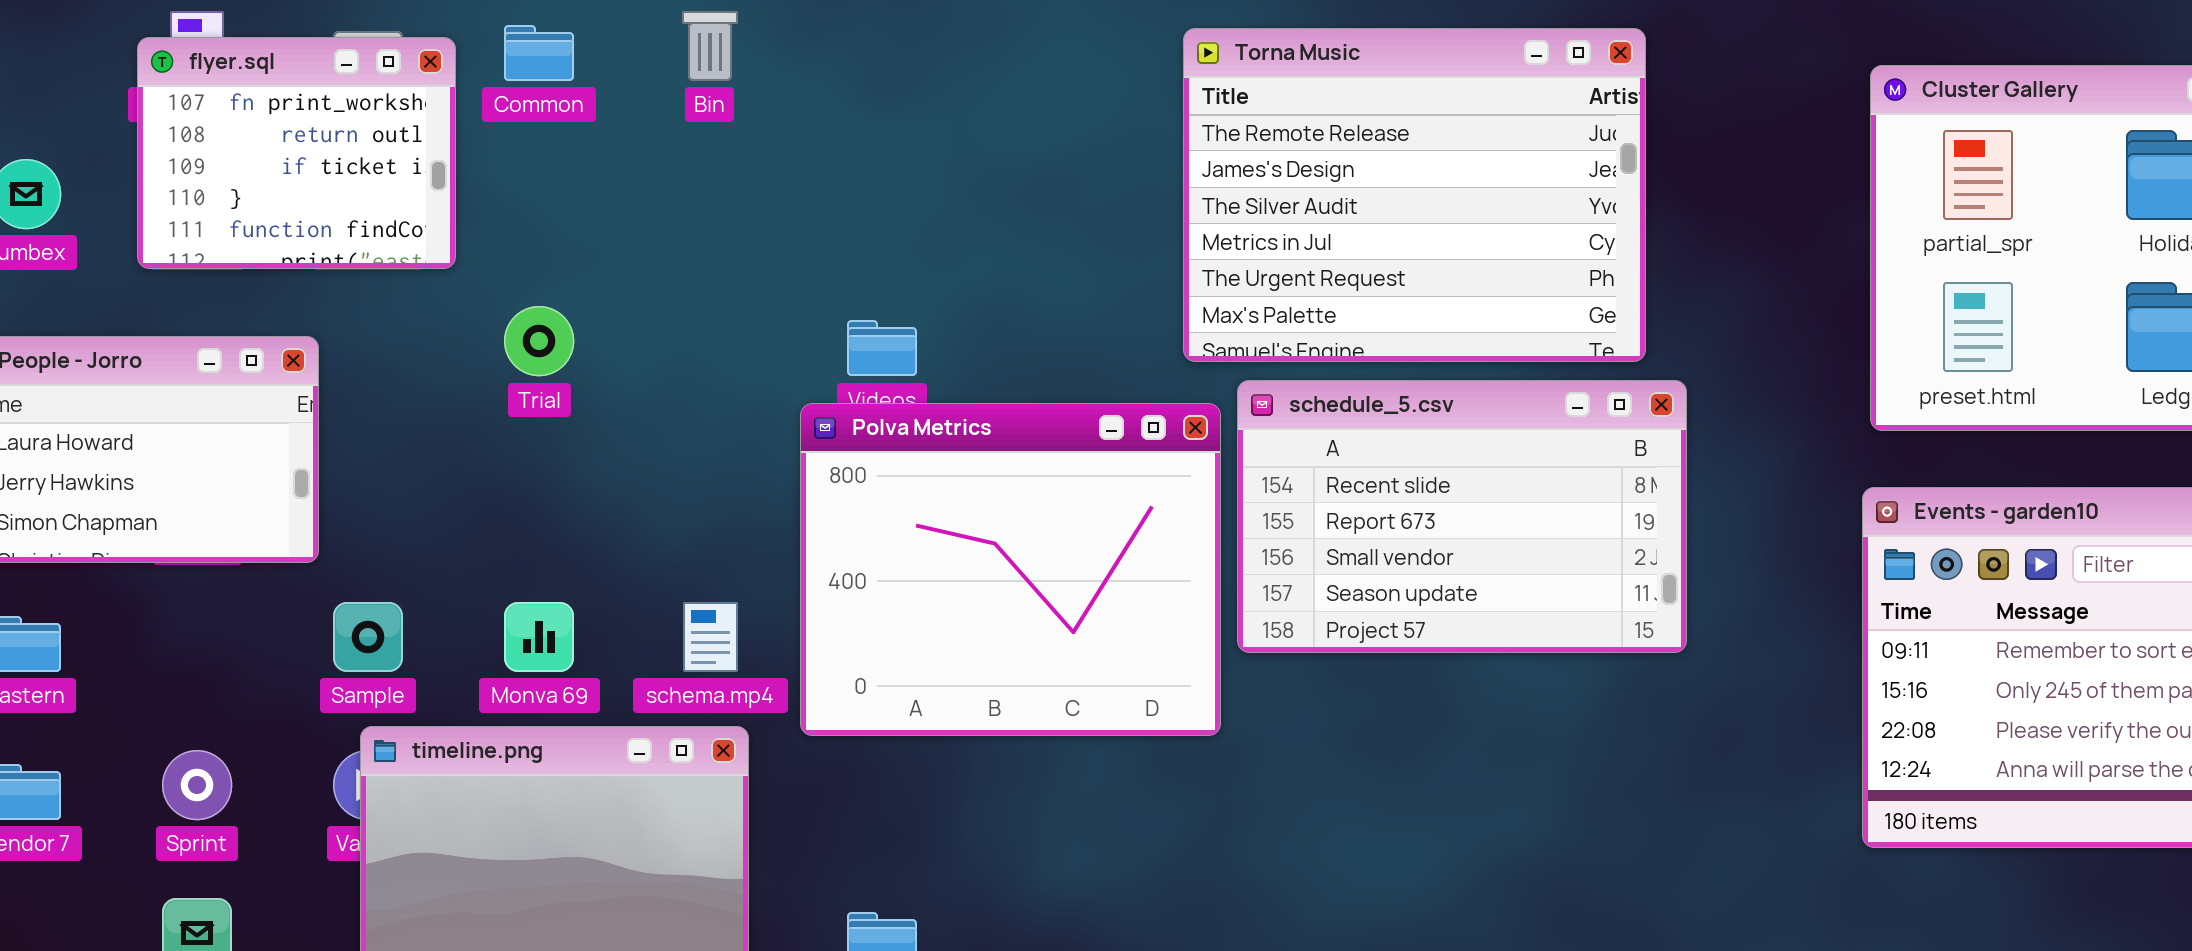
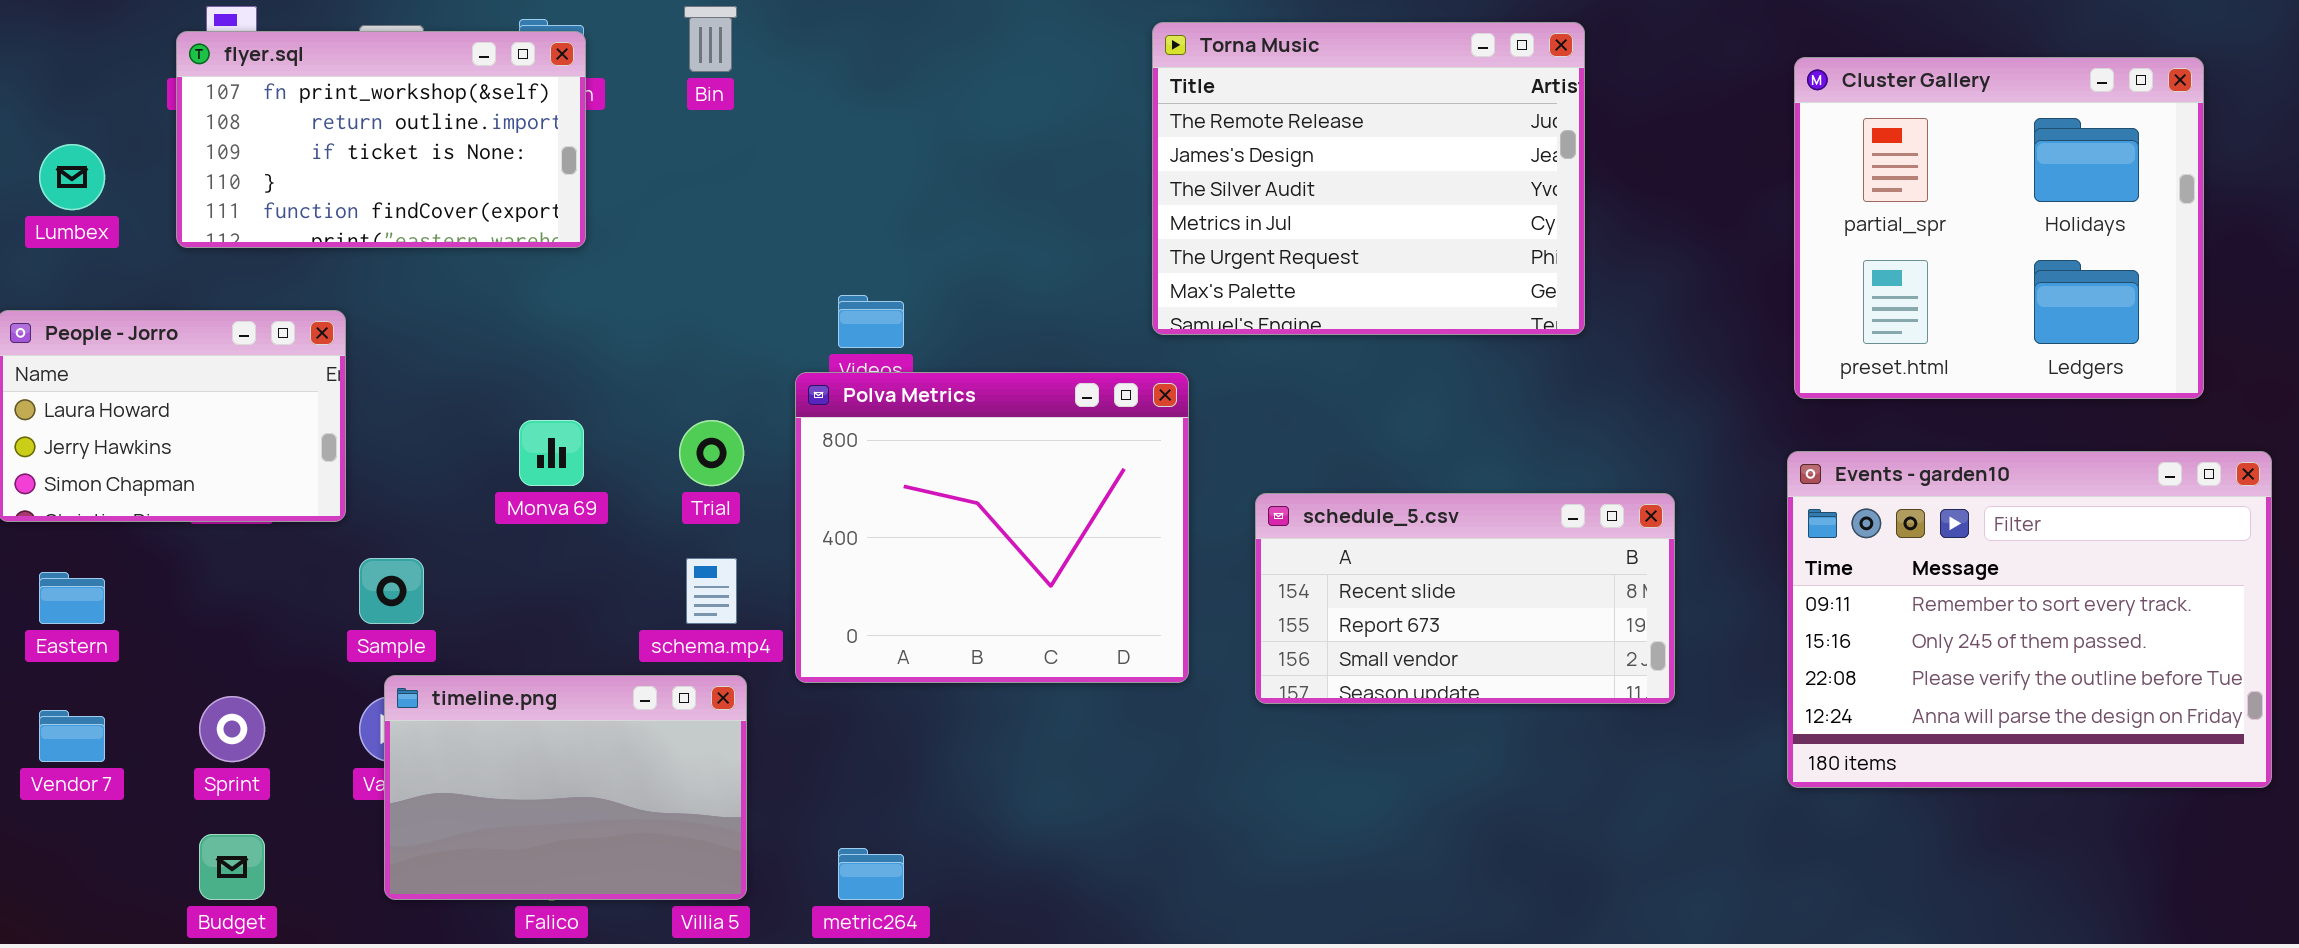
flyer.sql: [137,37,456,269] -> [176,31,586,248], resized
Trial: [504,306,574,376] -> [679,420,744,486], moved
schedule_5.csv: [1237,380,1687,653] -> [1255,493,1675,704], moved, resized
Monva 69: [504,602,574,672] -> [519,420,584,486], moved

